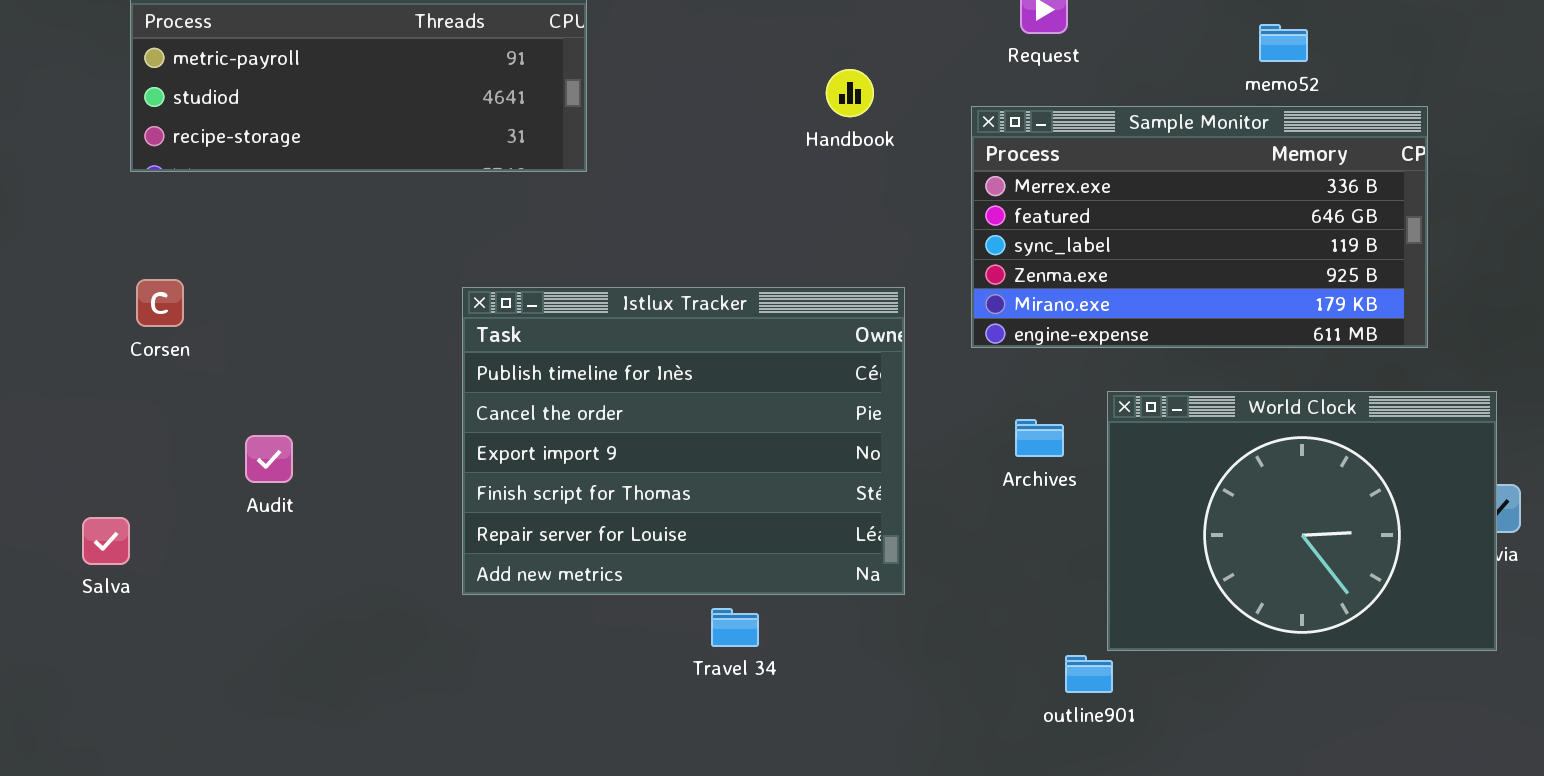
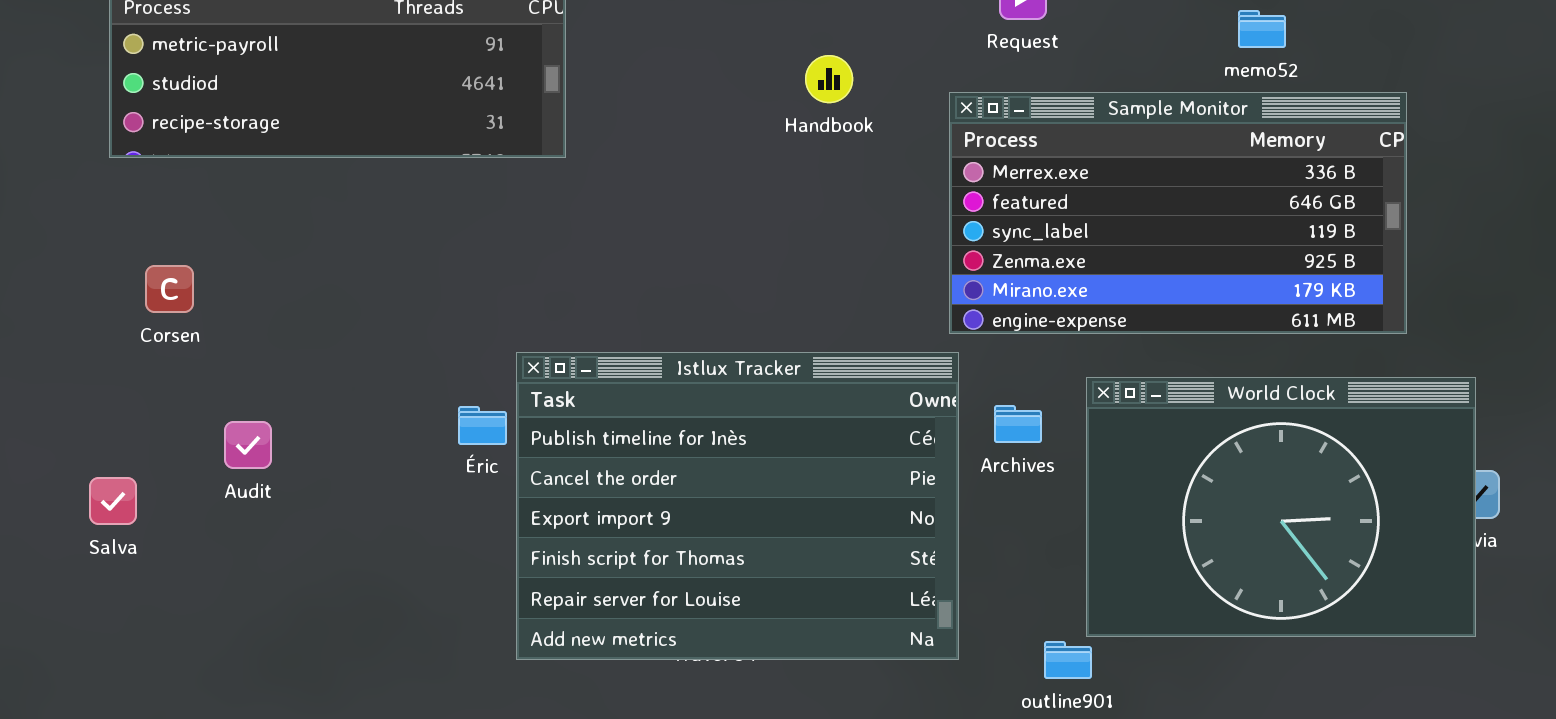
Corsen: [136,279,184,327] -> [145,265,194,313], moved
Istlux Tracker: [462,287,905,595] -> [516,352,959,660], moved
Salva: [82,517,130,565] -> [89,477,137,525], moved

